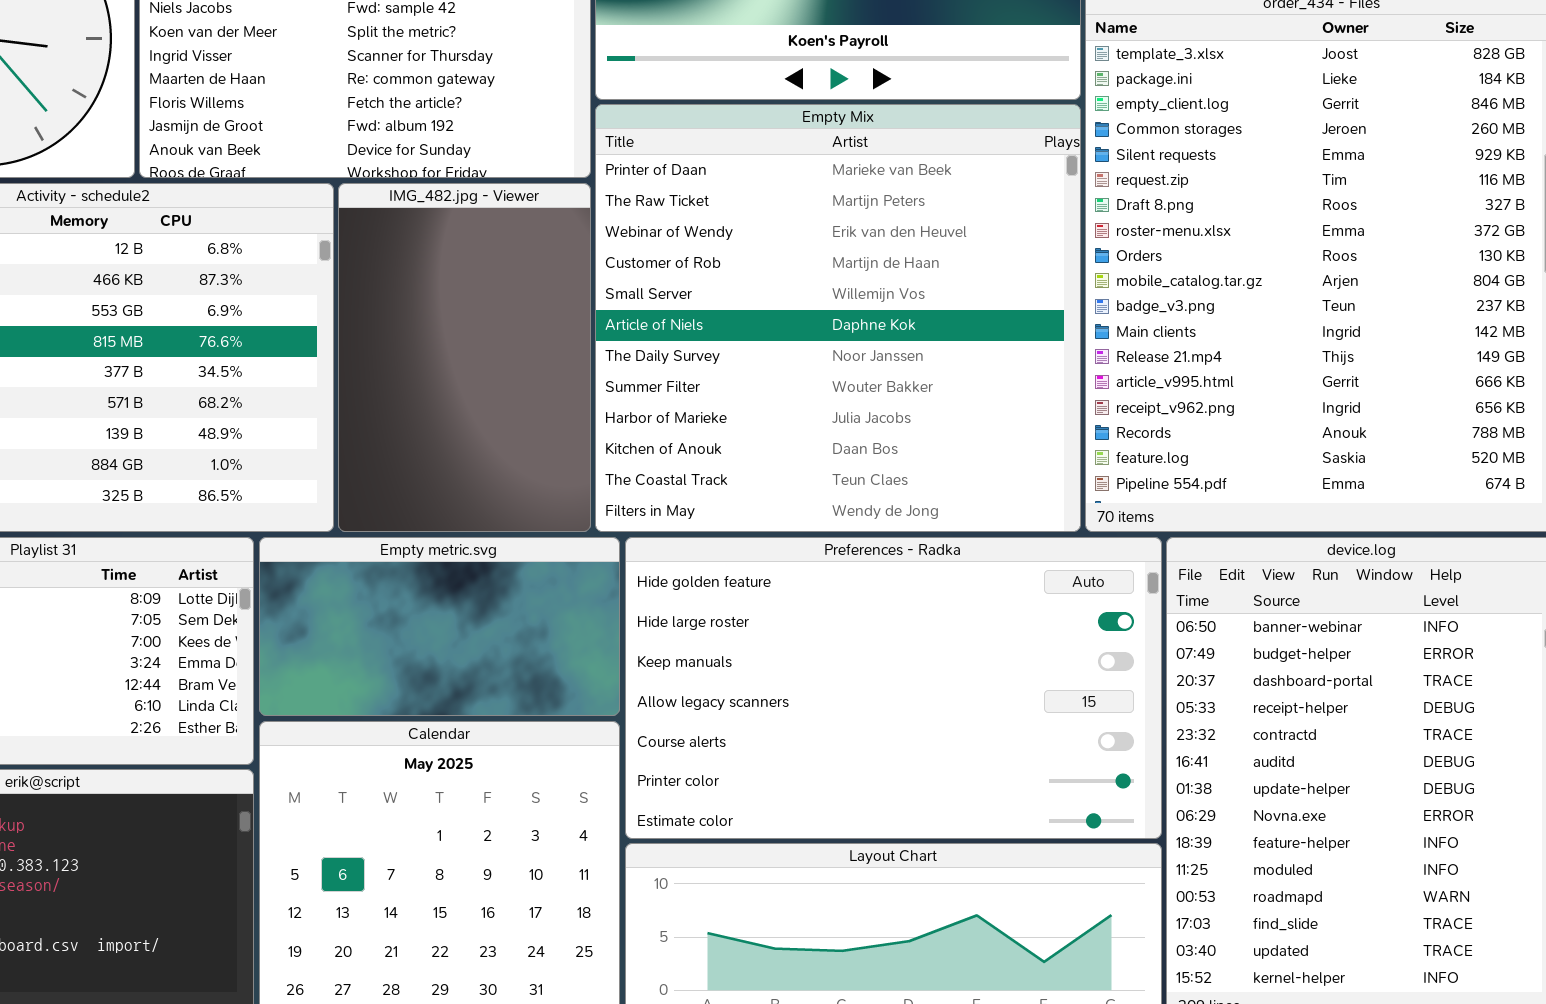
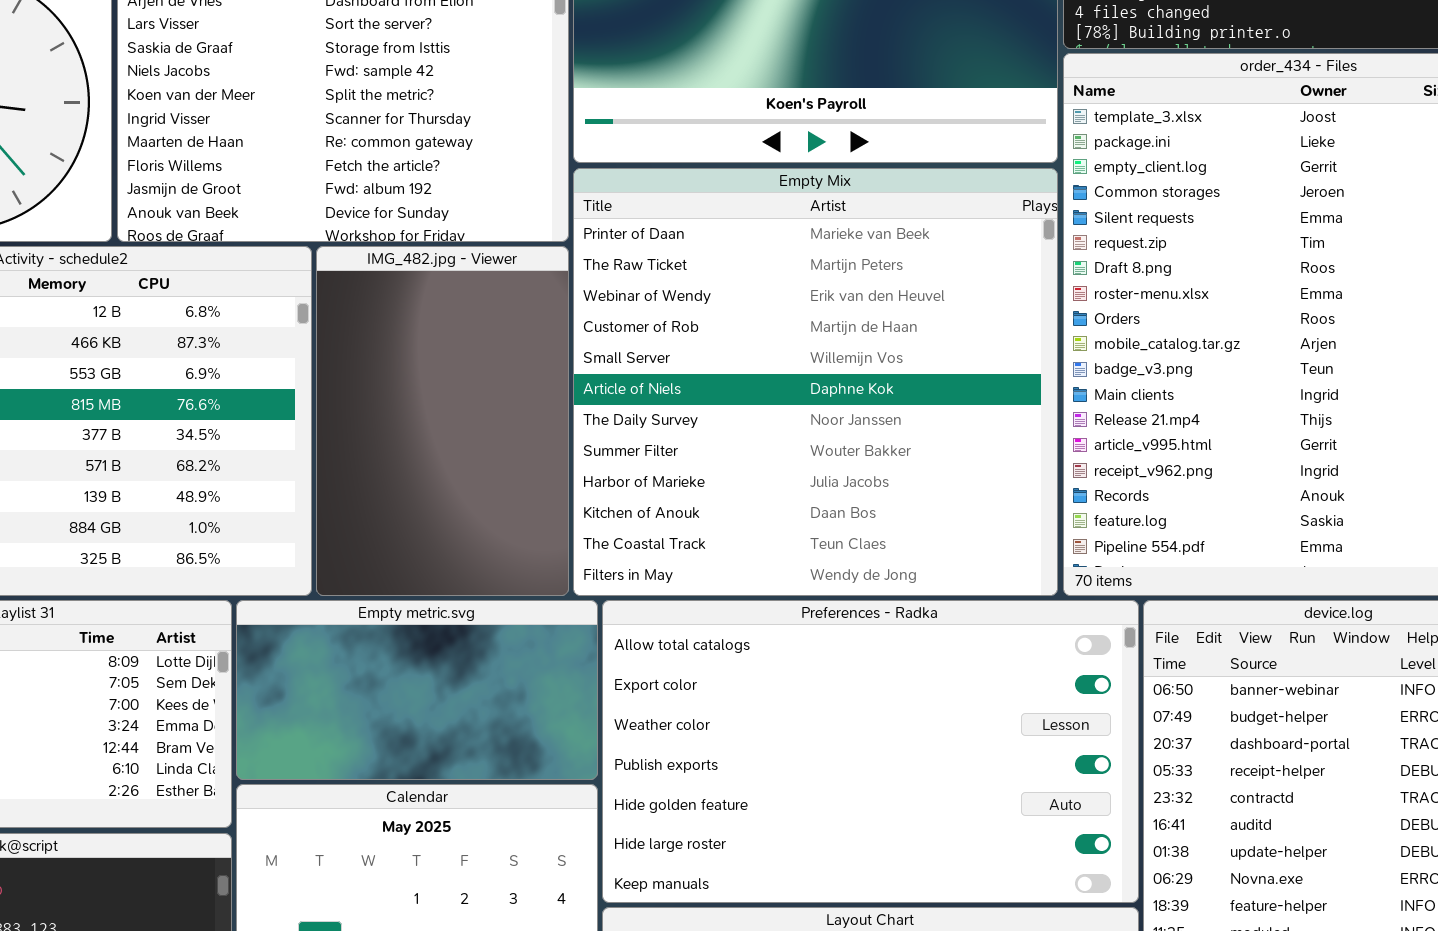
Preferences - Radka: [625,537,1162,839] -> [602,600,1139,903], scrolled up 4 rows

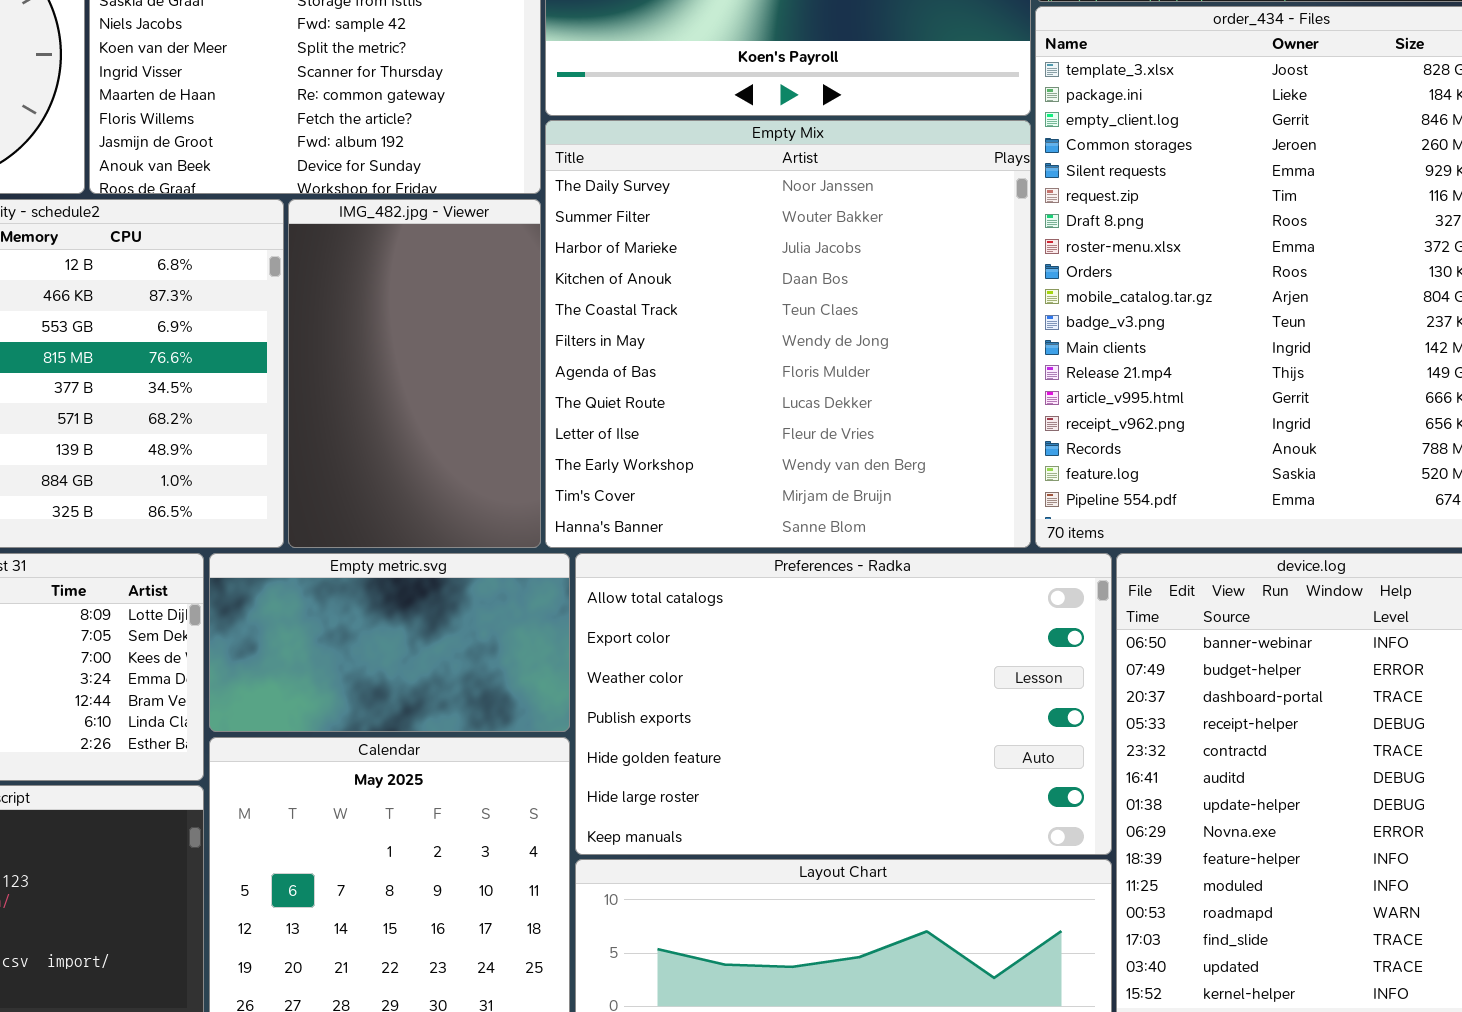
Empty Mix: [573,168,1058,596] -> [545,120,1031,548], scrolled down 6 rows

